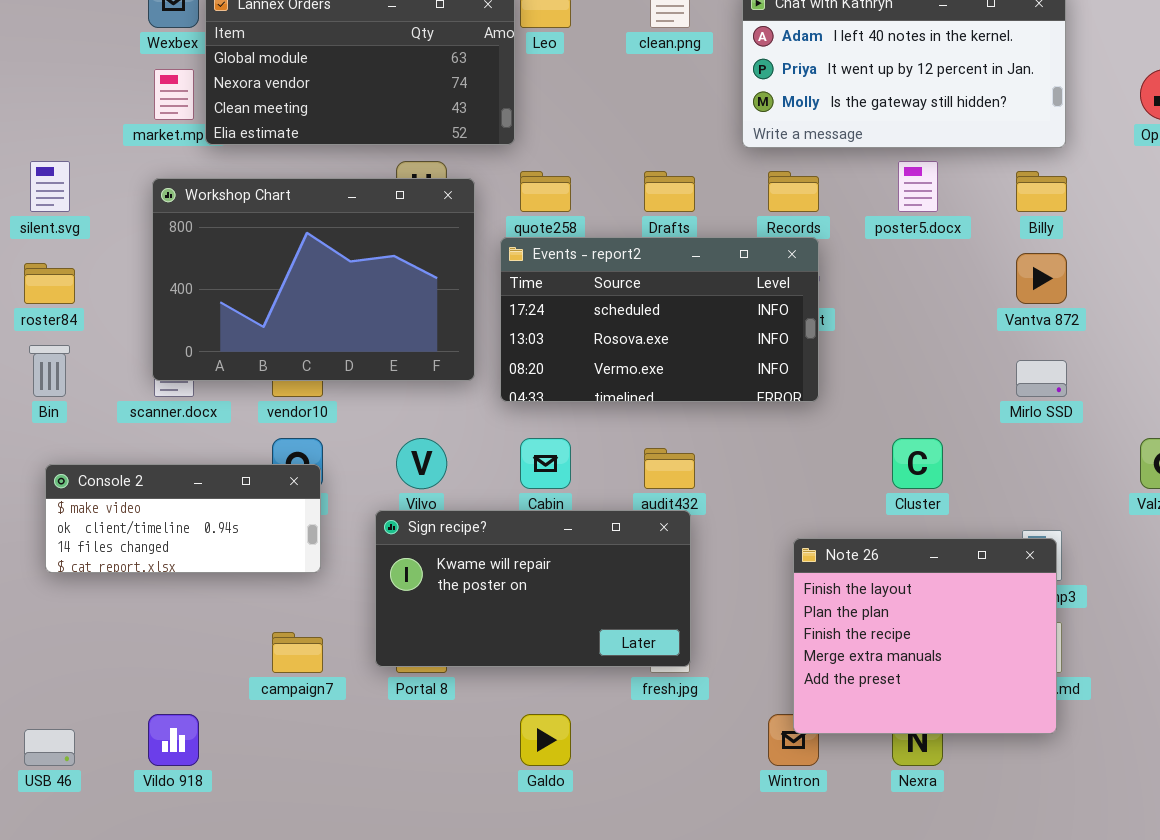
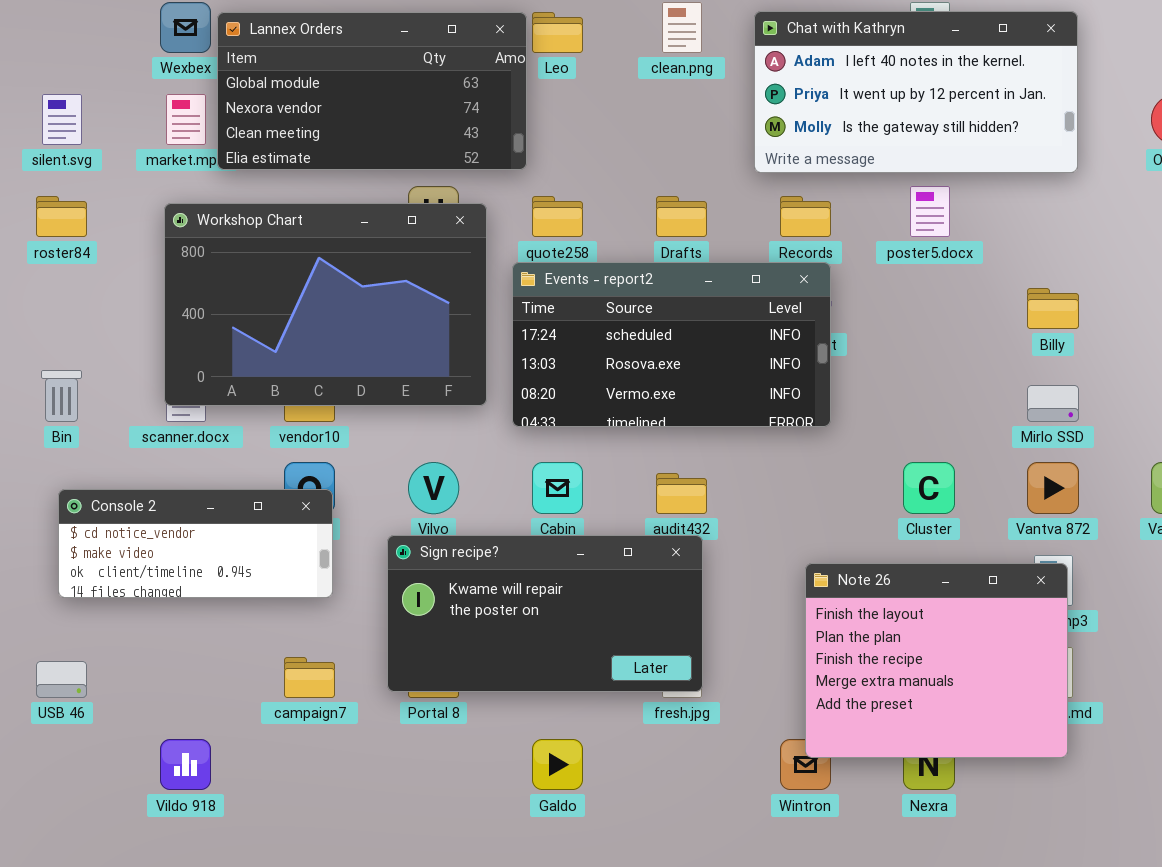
silent.svg: [30,161,70,212] -> [42,94,82,145], moved
Billy: [1016,171,1067,212] -> [1027,288,1079,329], moved
Vantva 872: [1016,253,1067,304] -> [1027,462,1079,514], moved
roster84: [24,263,75,304] -> [36,196,87,237], moved
Console 2: [45,464,321,573] -> [58,489,333,598], scrolled up 1 row
USB 46: [24,729,75,766] -> [36,661,87,698], moved

